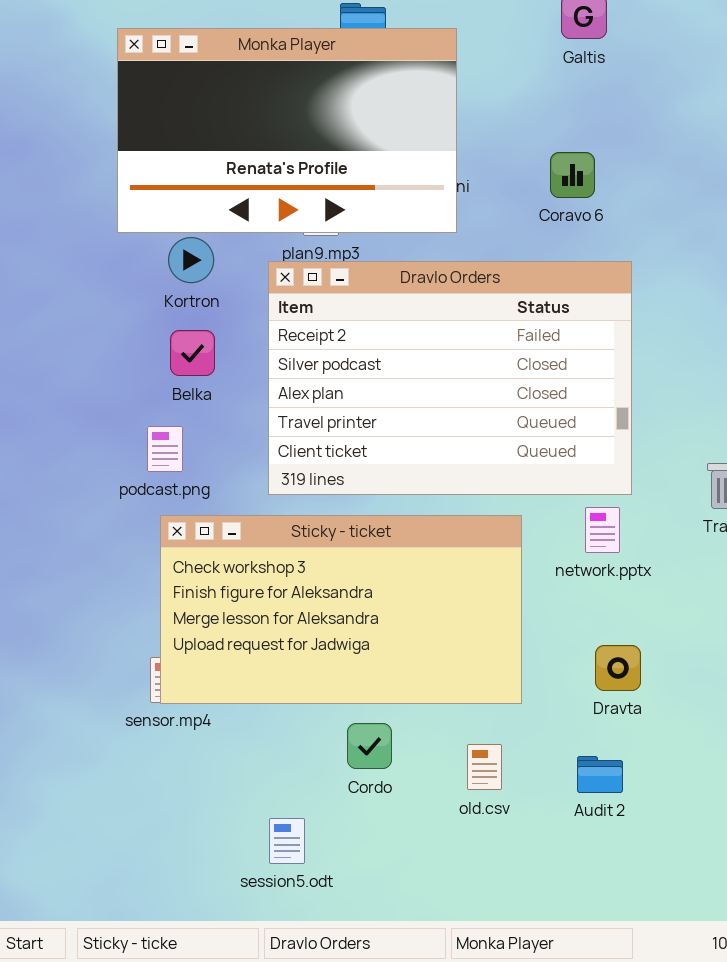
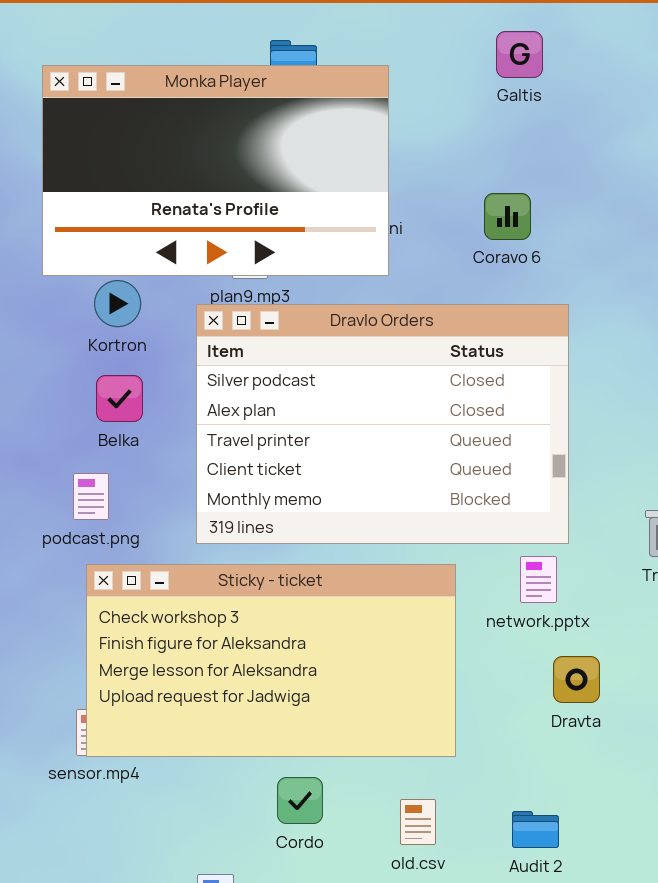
Dravlo Orders: [268,261,632,495] -> [196,304,569,544], scrolled down 1 row
Dravta: [595,645,641,691] -> [553,656,600,703], moved

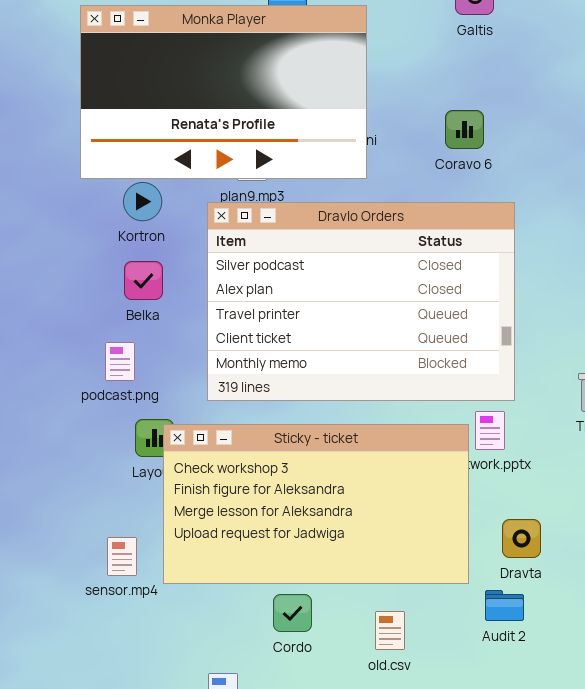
Sticky - ticket: [86,564,456,757] -> [163,424,469,584], moved
Dravta: [553,656,600,703] -> [502,519,541,558], moved
Audit 2: [512,811,559,848] -> [485,590,524,621], moved

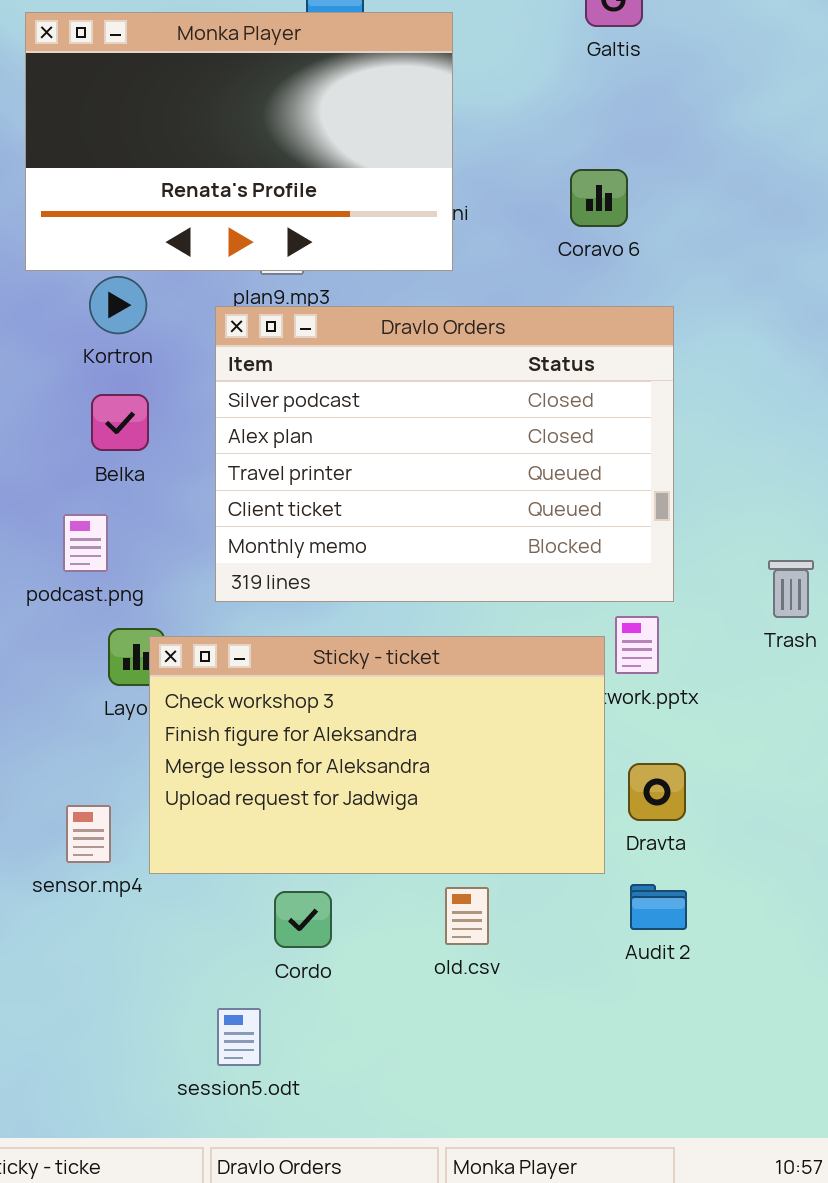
Dravta: [502,519,541,558] -> [628,763,686,821], moved
Cordo: [273,594,312,632] -> [274,891,332,948], moved
old.csv: [375,611,405,650] -> [445,887,489,945], moved

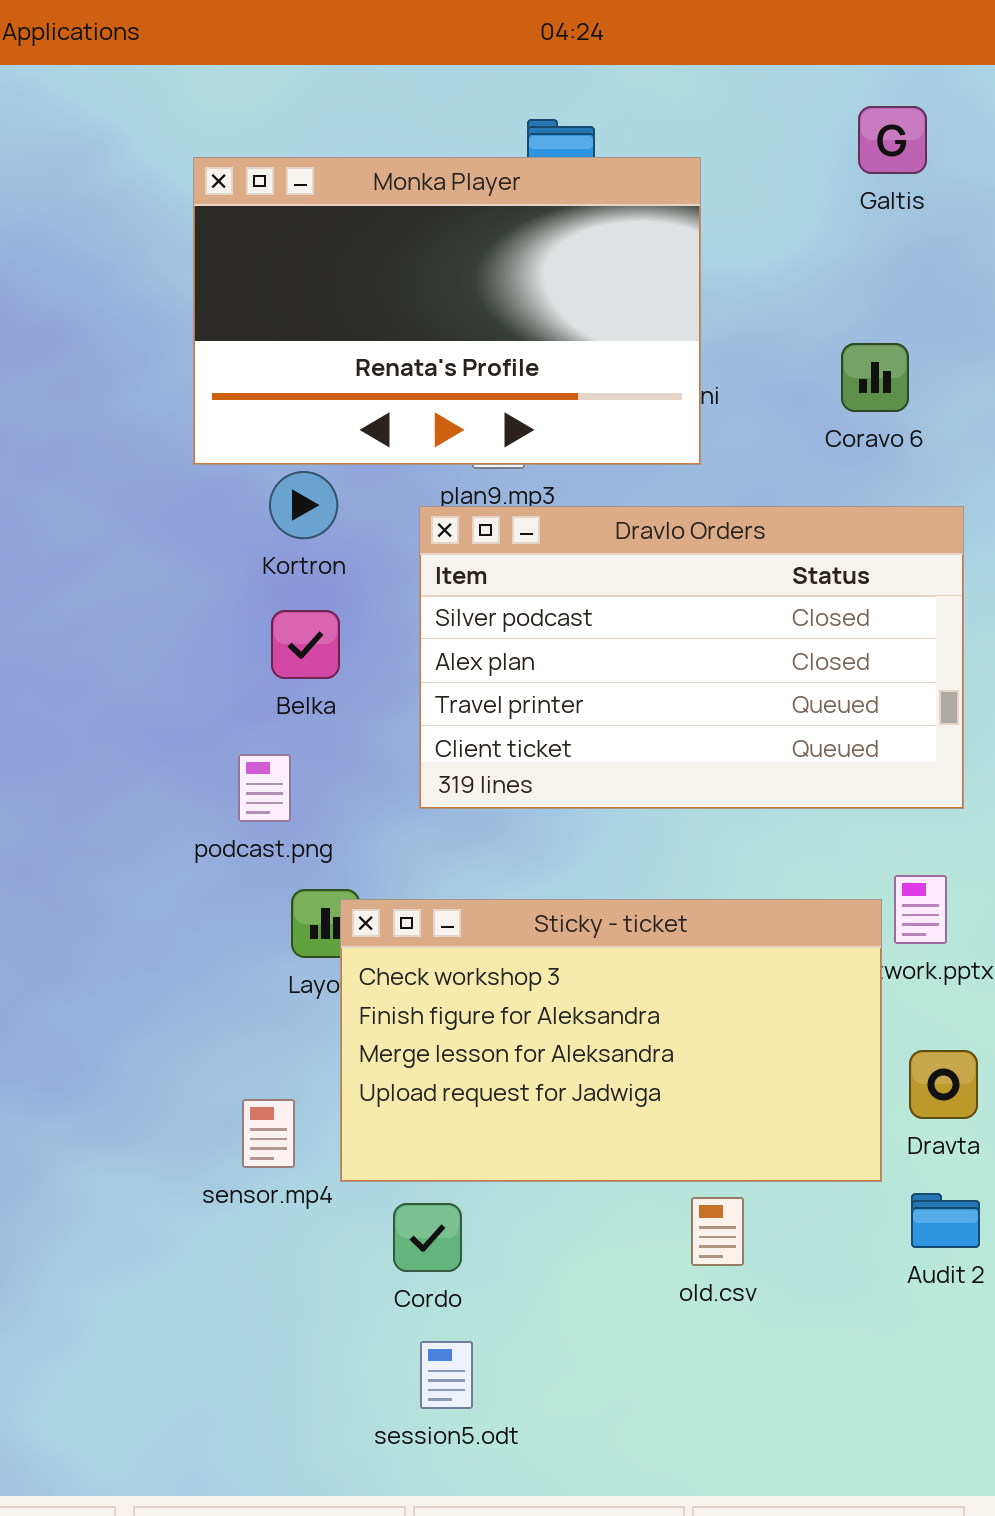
Dravlo Orders: [215,306,674,602] -> [419,506,964,809], resized
Cordo: [274,891,332,948] -> [393,1203,462,1272], moved

